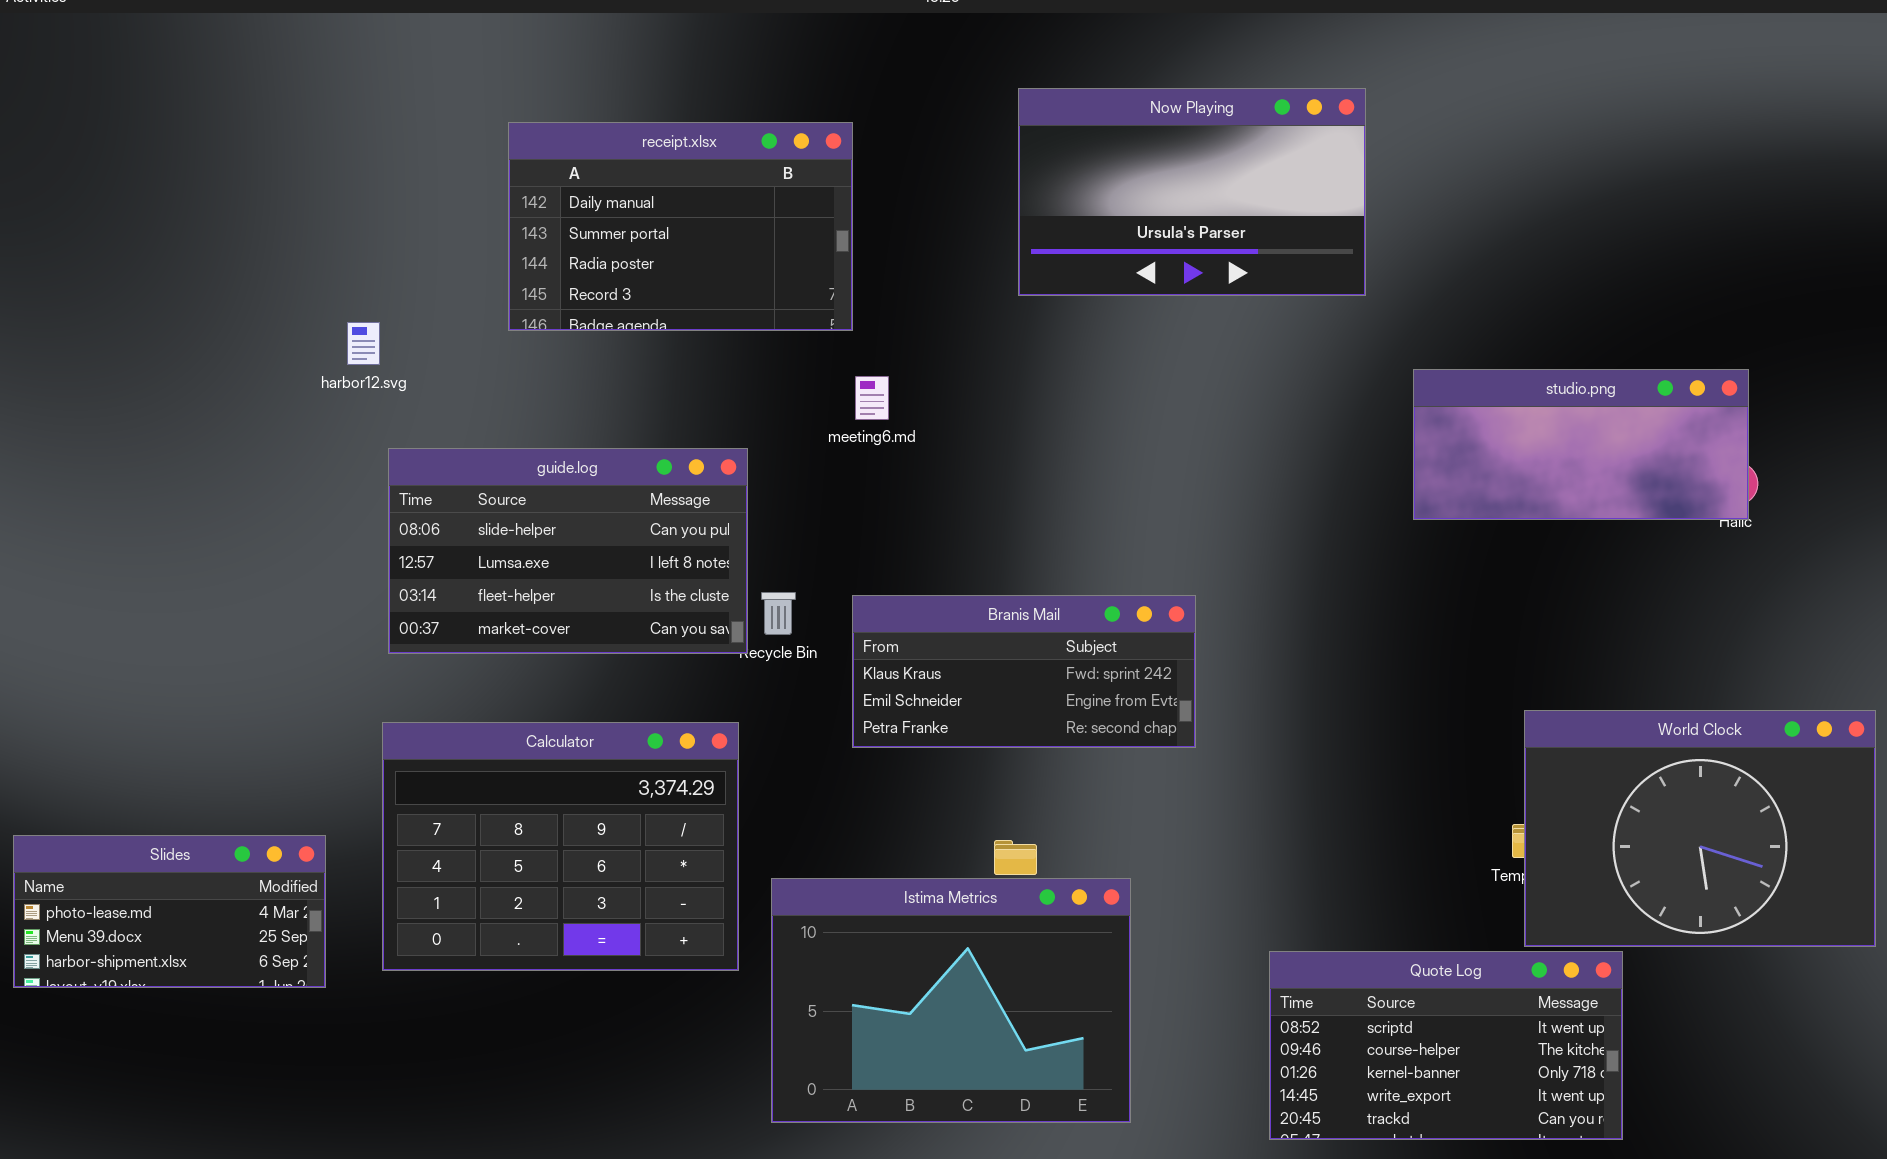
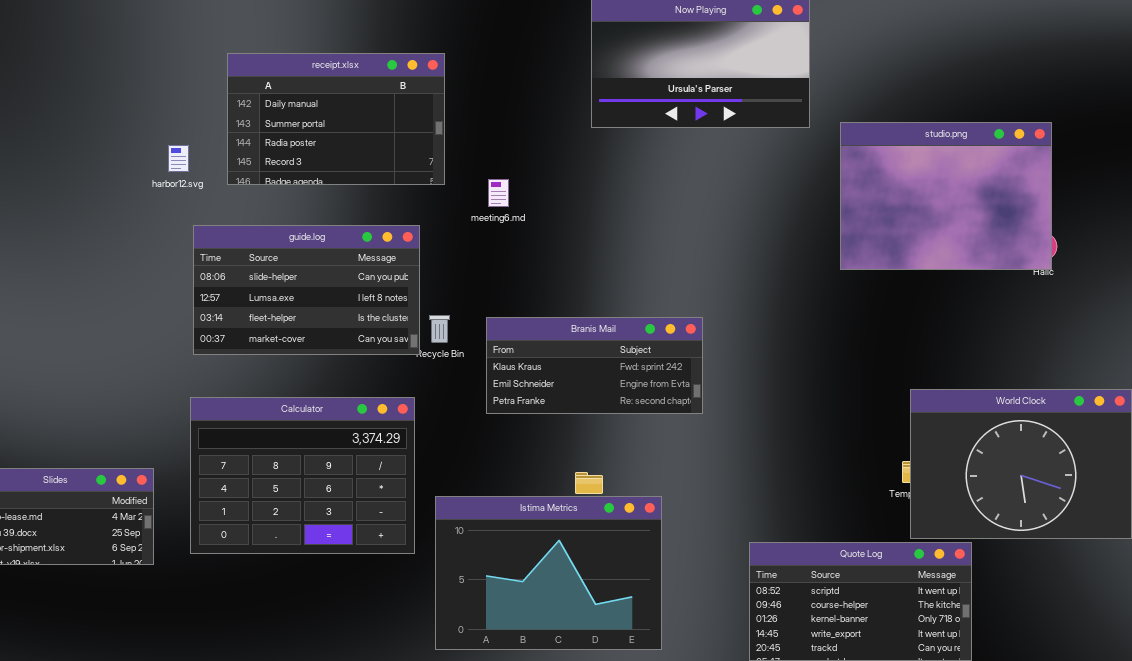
receipt.xlsx: [508,122,853,331] -> [227,53,445,185], moved
studio.png: [1413,369,1749,520] -> [840,122,1052,270], resized

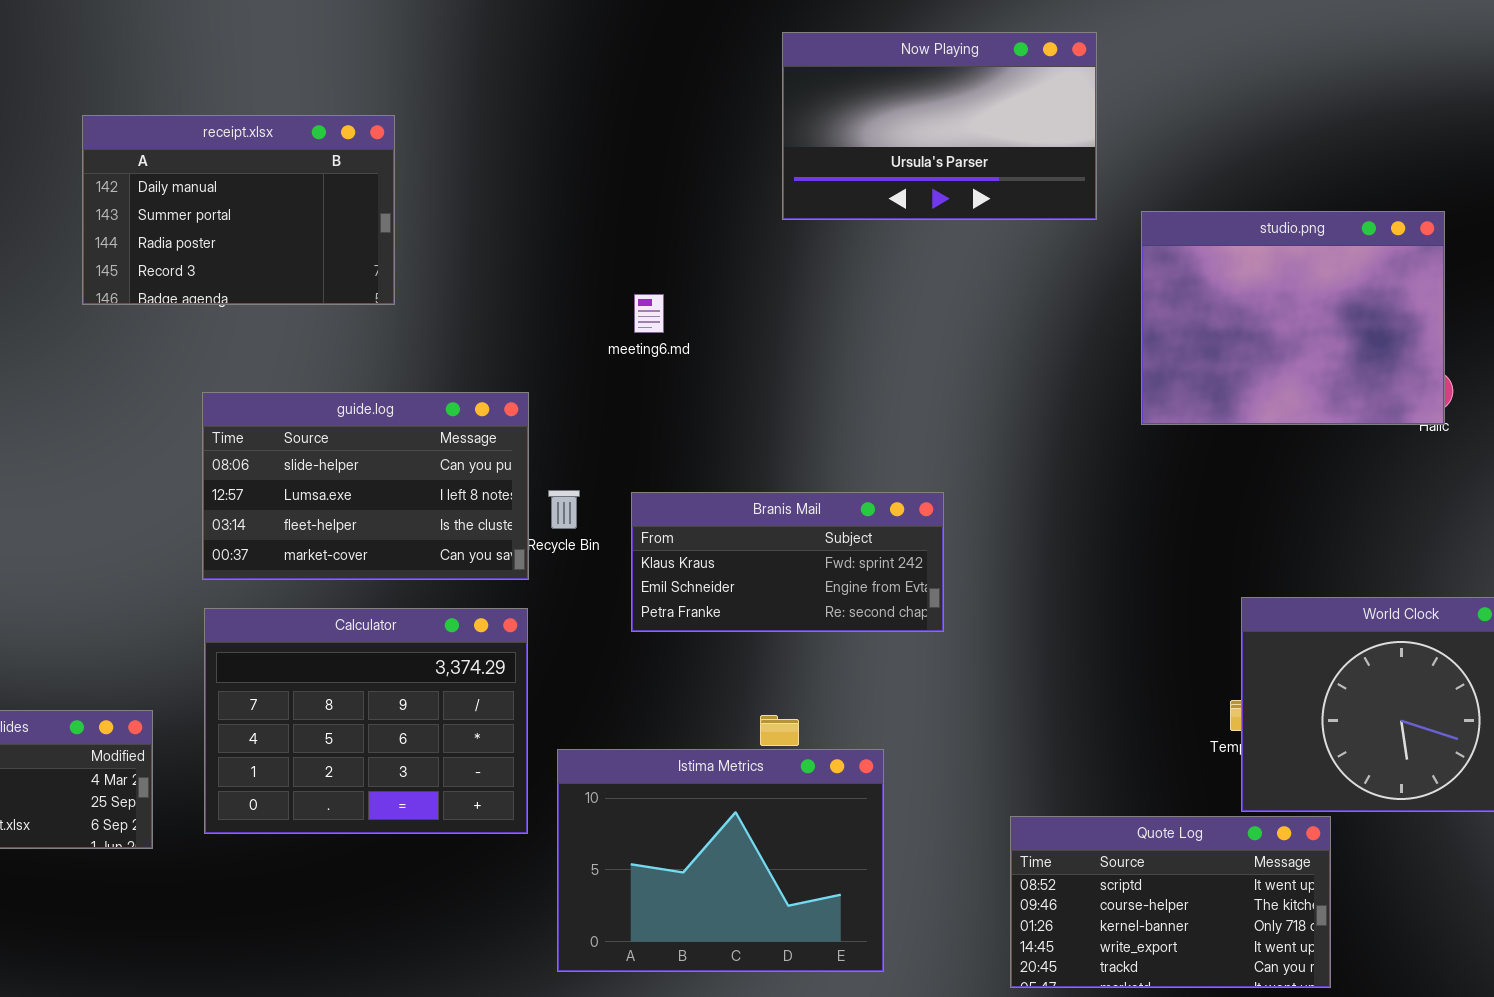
receipt.xlsx: [227,53,445,185] -> [82,115,395,305], moved
guide.log: [193,225,420,355] -> [202,392,529,580], moved

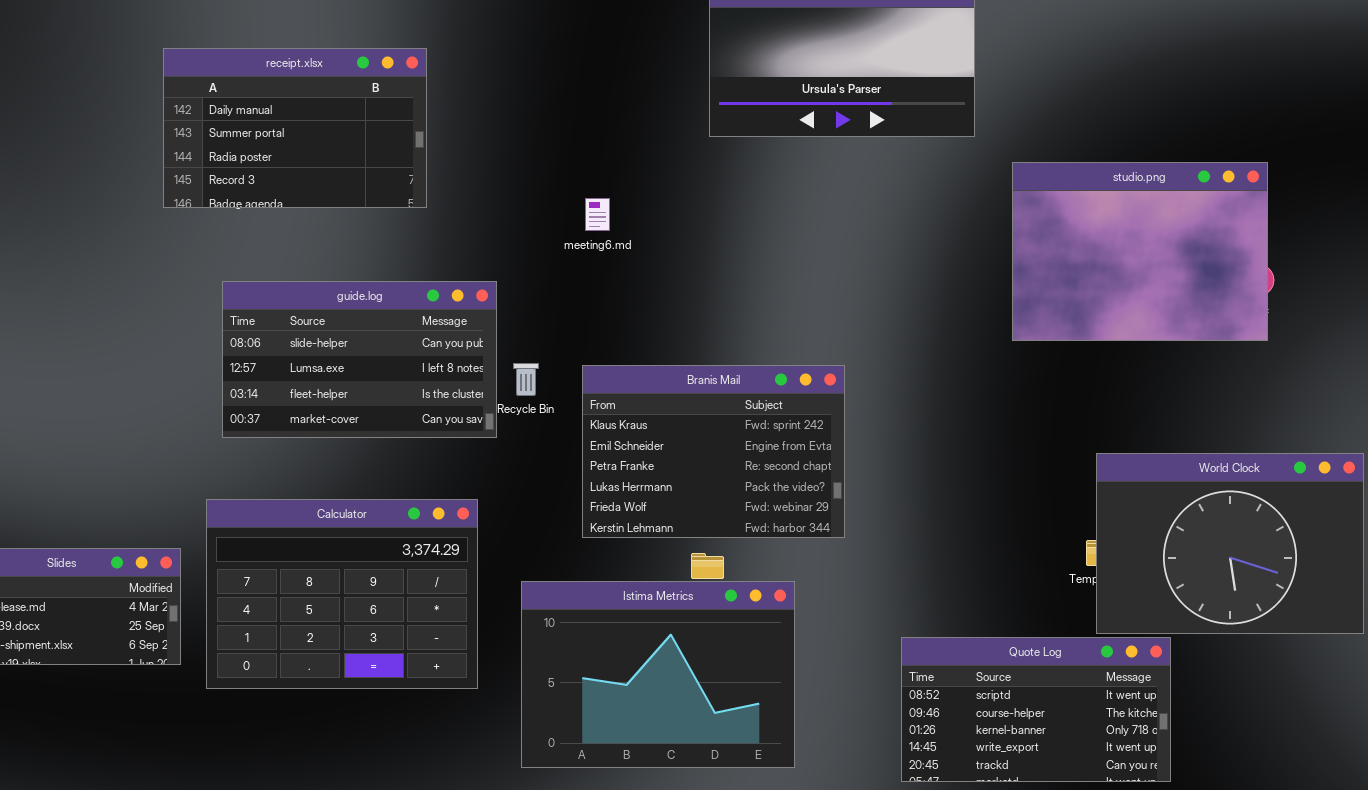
receipt.xlsx: [82,115,395,305] -> [163,48,427,208], moved
studio.png: [1141,211,1445,425] -> [1012,162,1268,341], moved
Branis Mail: [631,492,944,632] -> [582,365,845,538], resized
Calculator: [204,608,528,834] -> [206,499,478,689], moved

